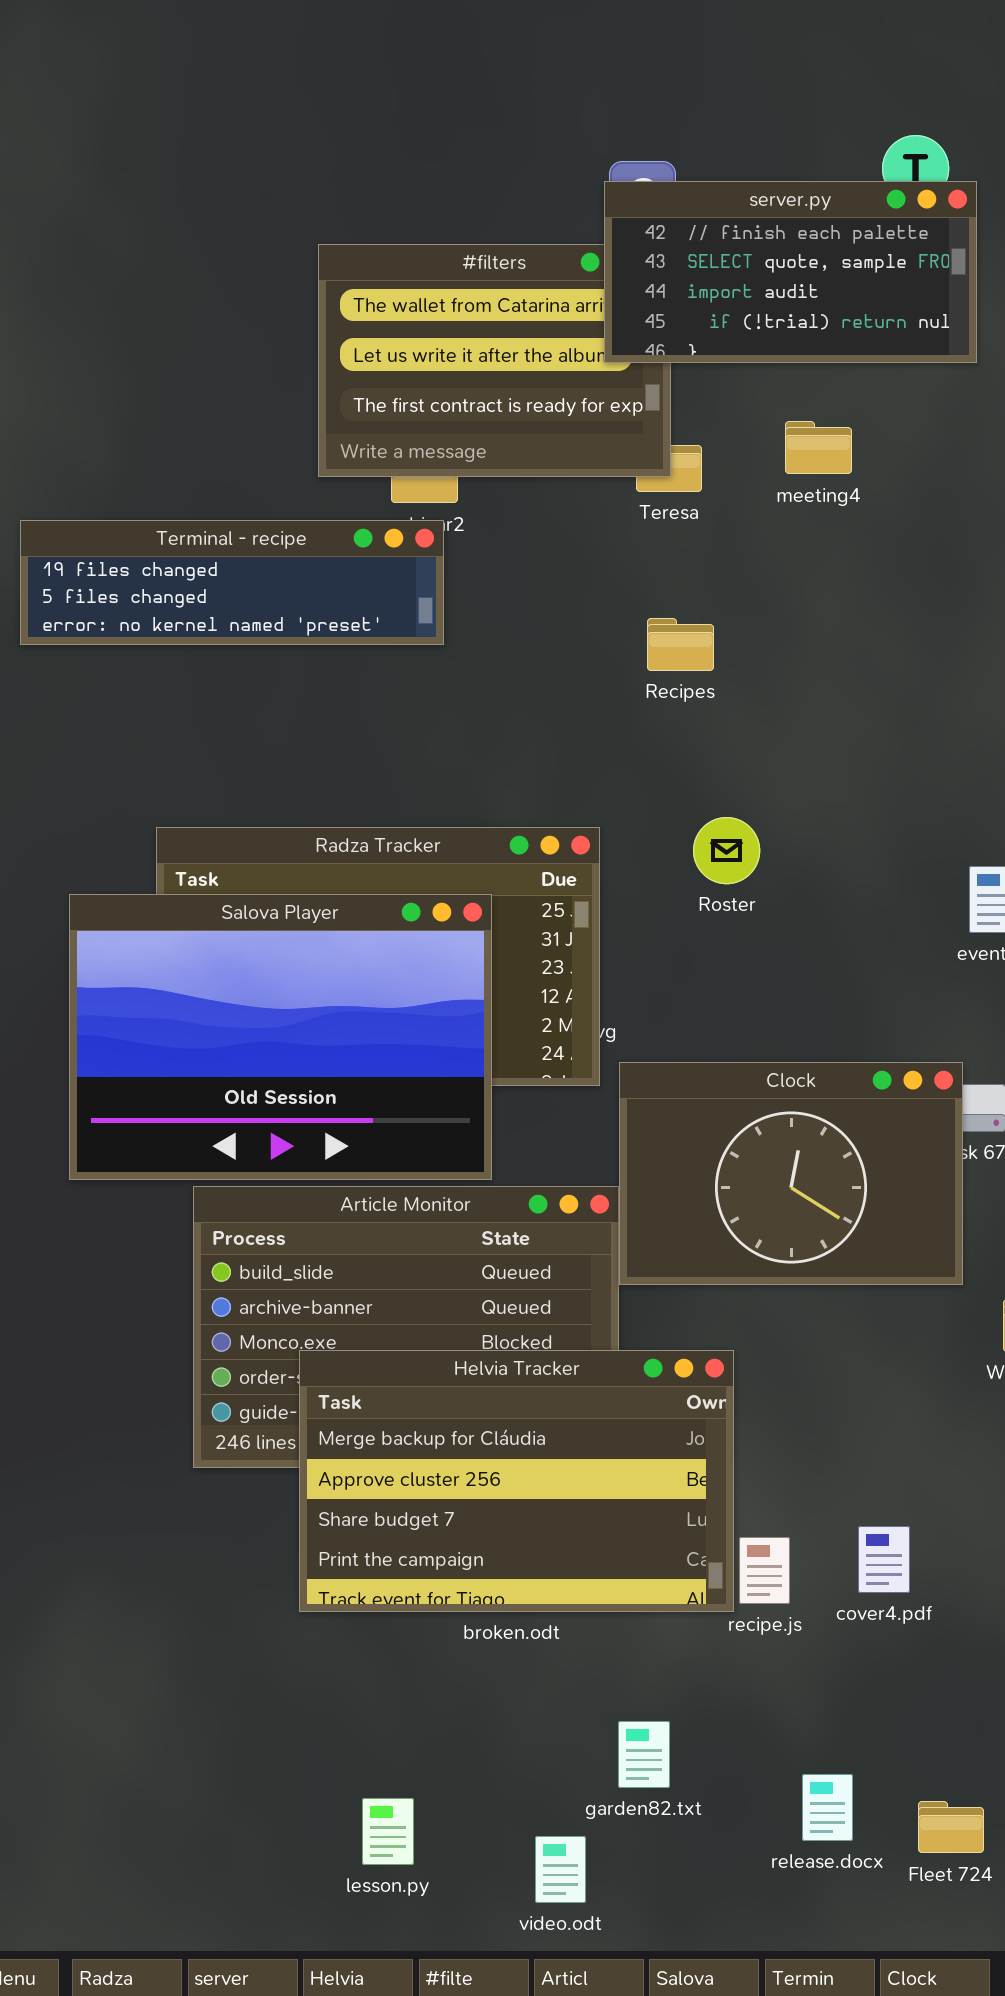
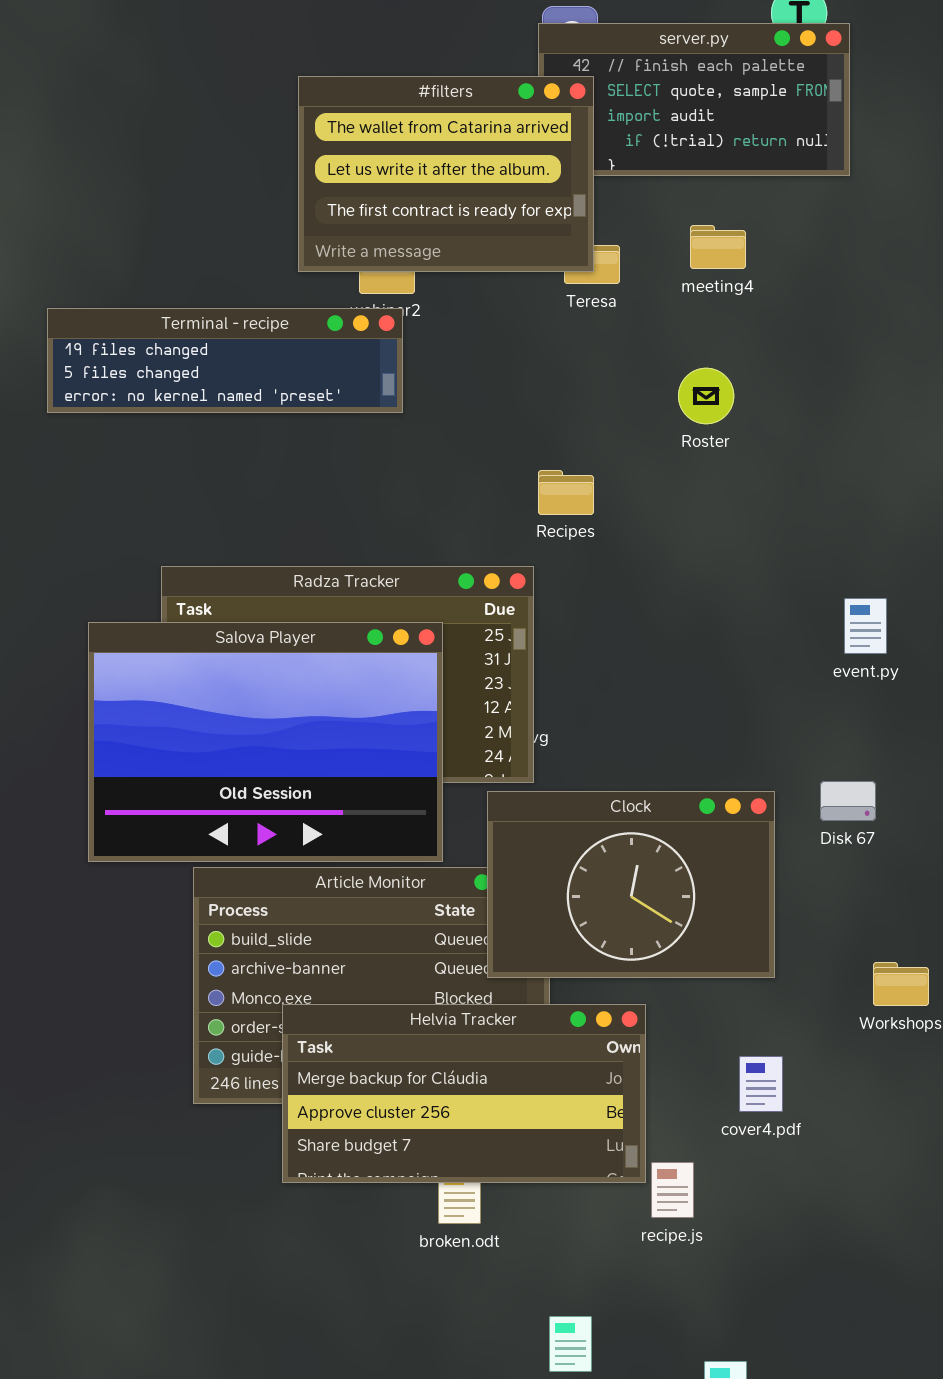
#filters: [318,244,671,477] -> [298,76,594,272], raised
Recipes: [647,618,714,671] -> [538,470,594,515], moved
Roster: [693,817,760,884] -> [678,368,734,424], moved
Clock: [619,1062,963,1285] -> [487,791,775,978], moved
Helvia Tracker: [299,1350,734,1612] -> [282,1004,646,1183], resized
cover4.pdf: [858,1526,910,1593] -> [739,1056,783,1112], moved

